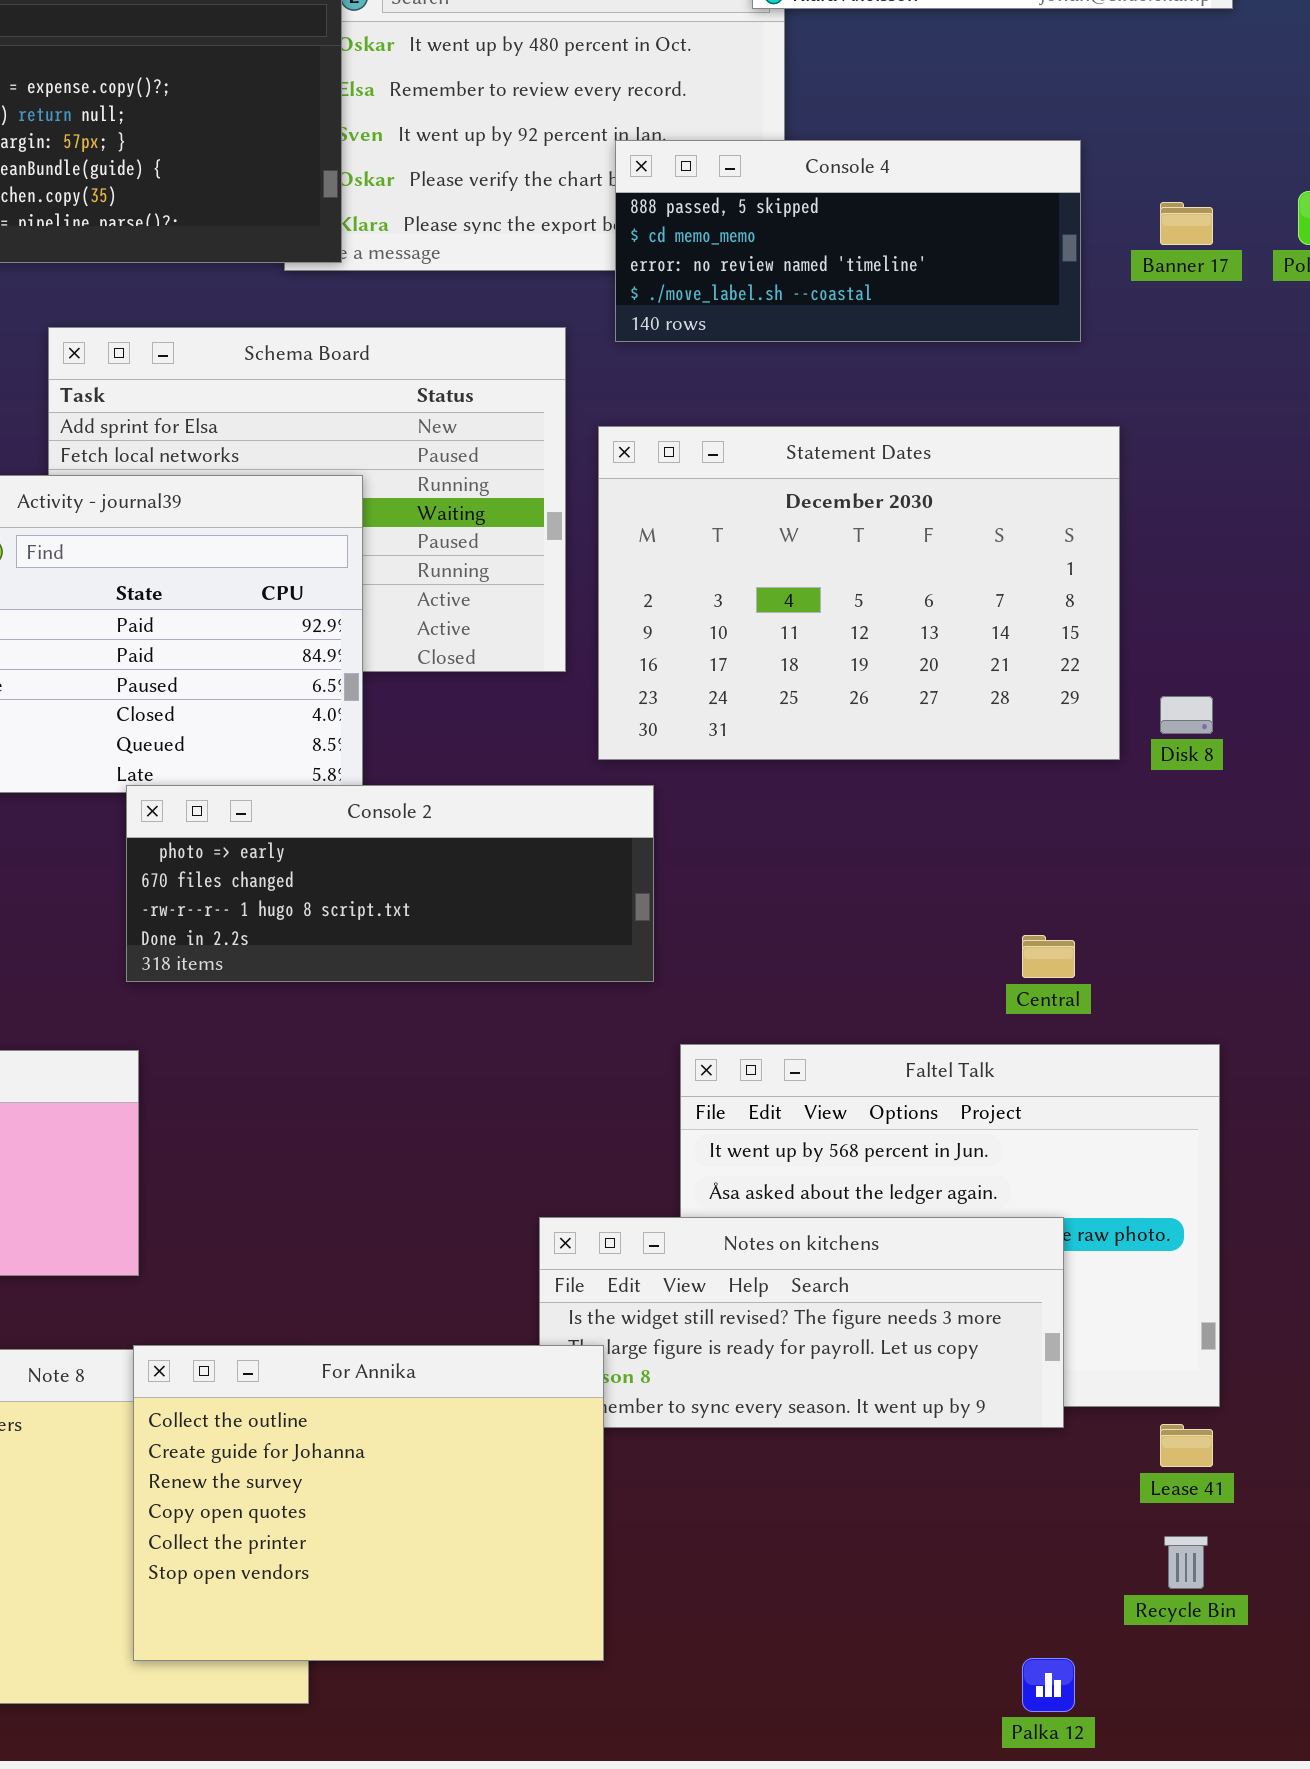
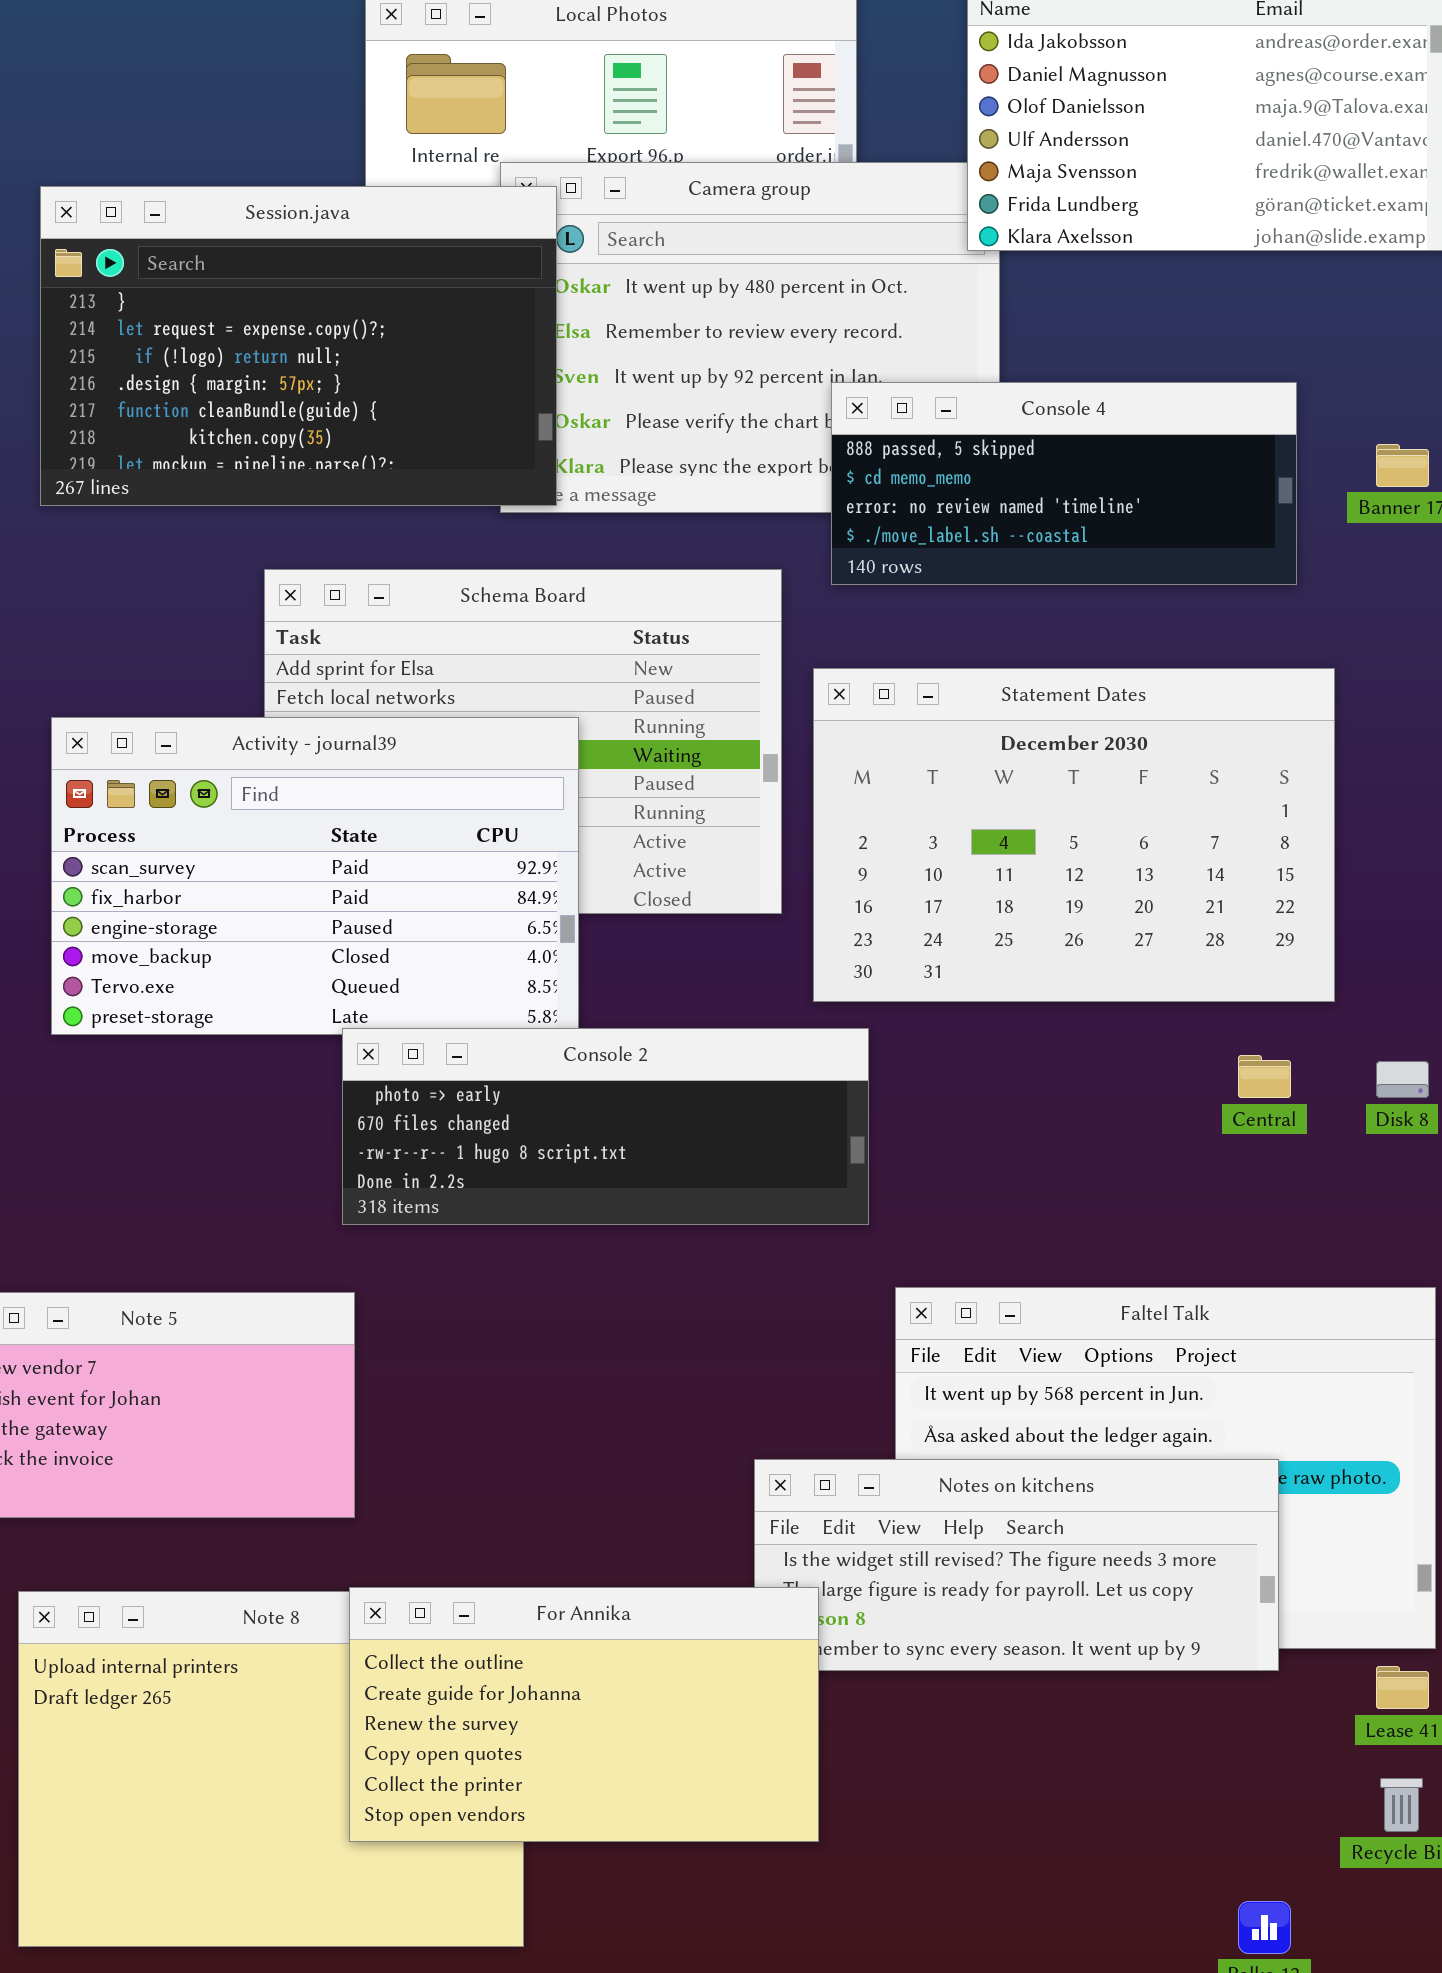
Disk 8: [1160,696,1213,734] -> [1376,1061,1429,1098], moved
Central: [1022,935,1075,978] -> [1238,1055,1291,1098], moved
For Annika: [133,1345,604,1661] -> [349,1587,819,1842], resized

